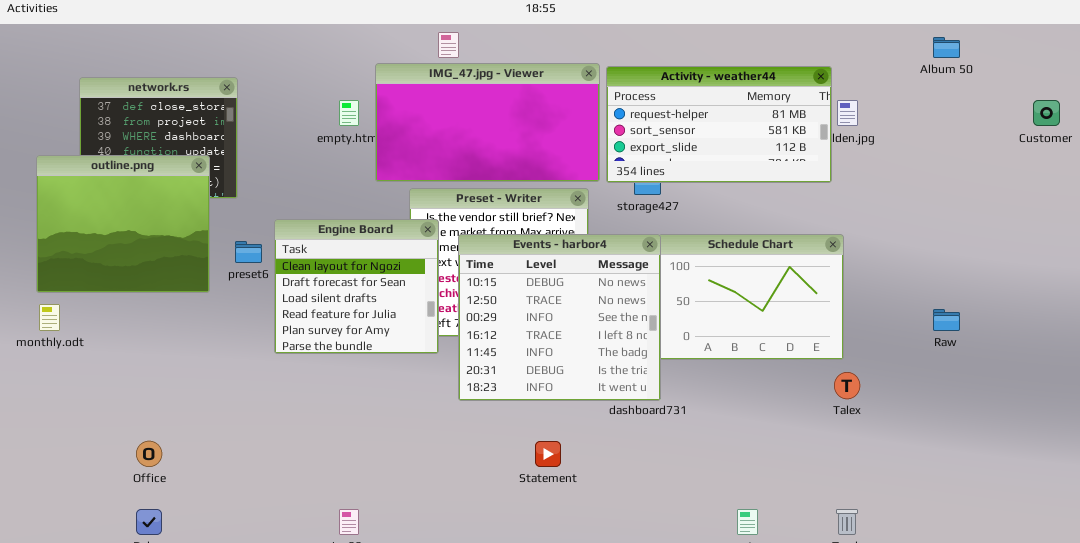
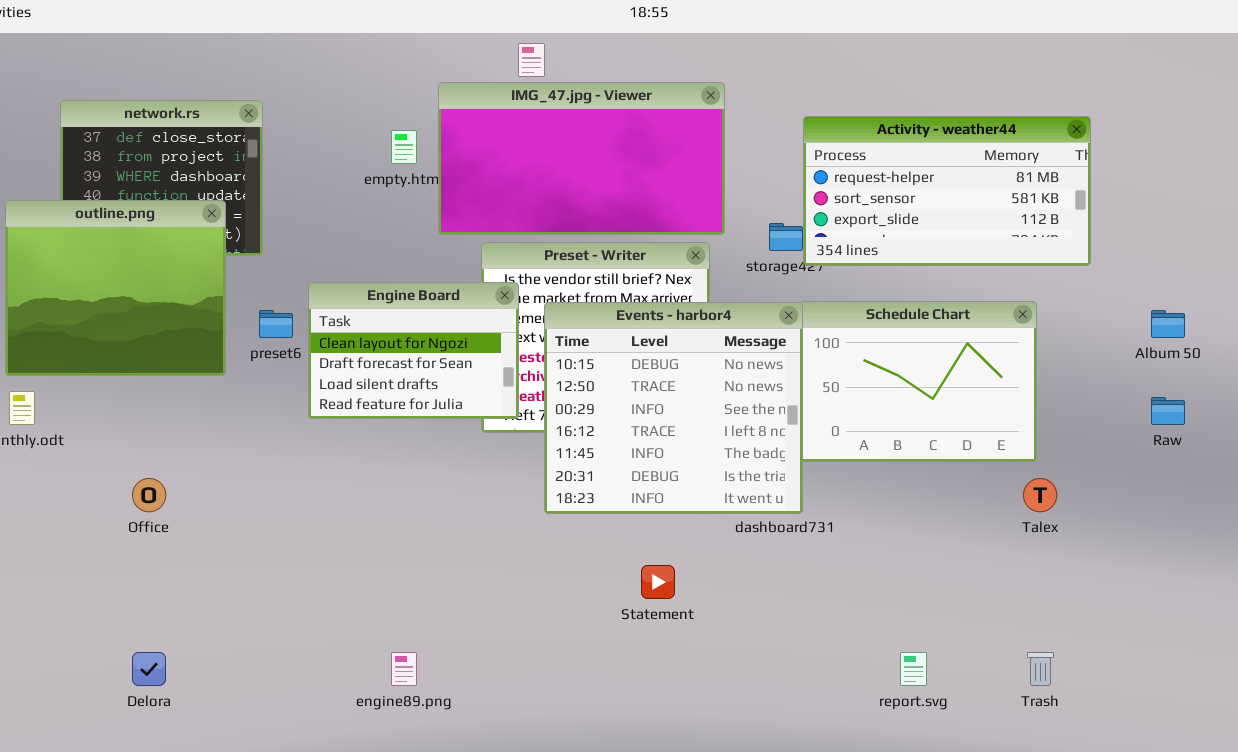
Album 50: [933,37,960,58] -> [1151,310,1185,338], moved
Activity - weather44: [606,66,832,183] -> [803,116,1091,266], moved
Engine Board: [274,219,439,354] -> [308,282,519,419], resized
Office: [136,441,162,467] -> [132,478,166,512], moved

